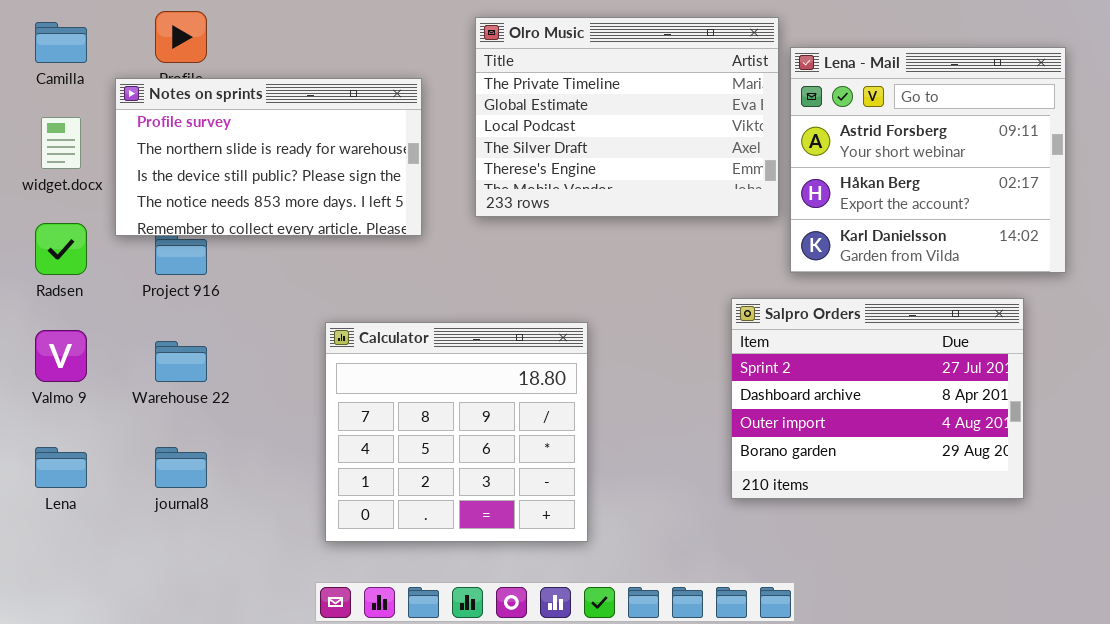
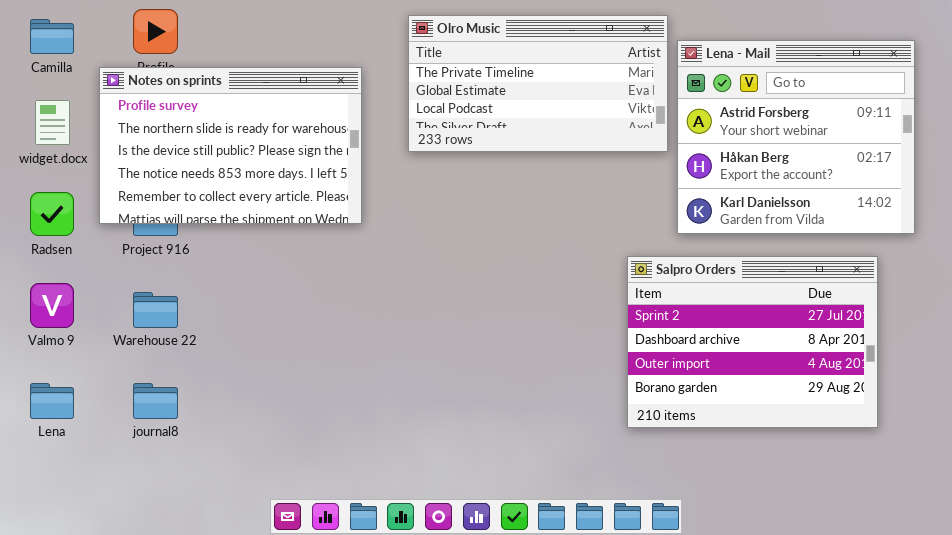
Olro Music: [475,17,779,217] -> [408,15,668,152], resized
Notes on sprints: [115,78,422,236] -> [99,67,362,224], resized
Calculator: [325,322,588,542] -> none, closed

